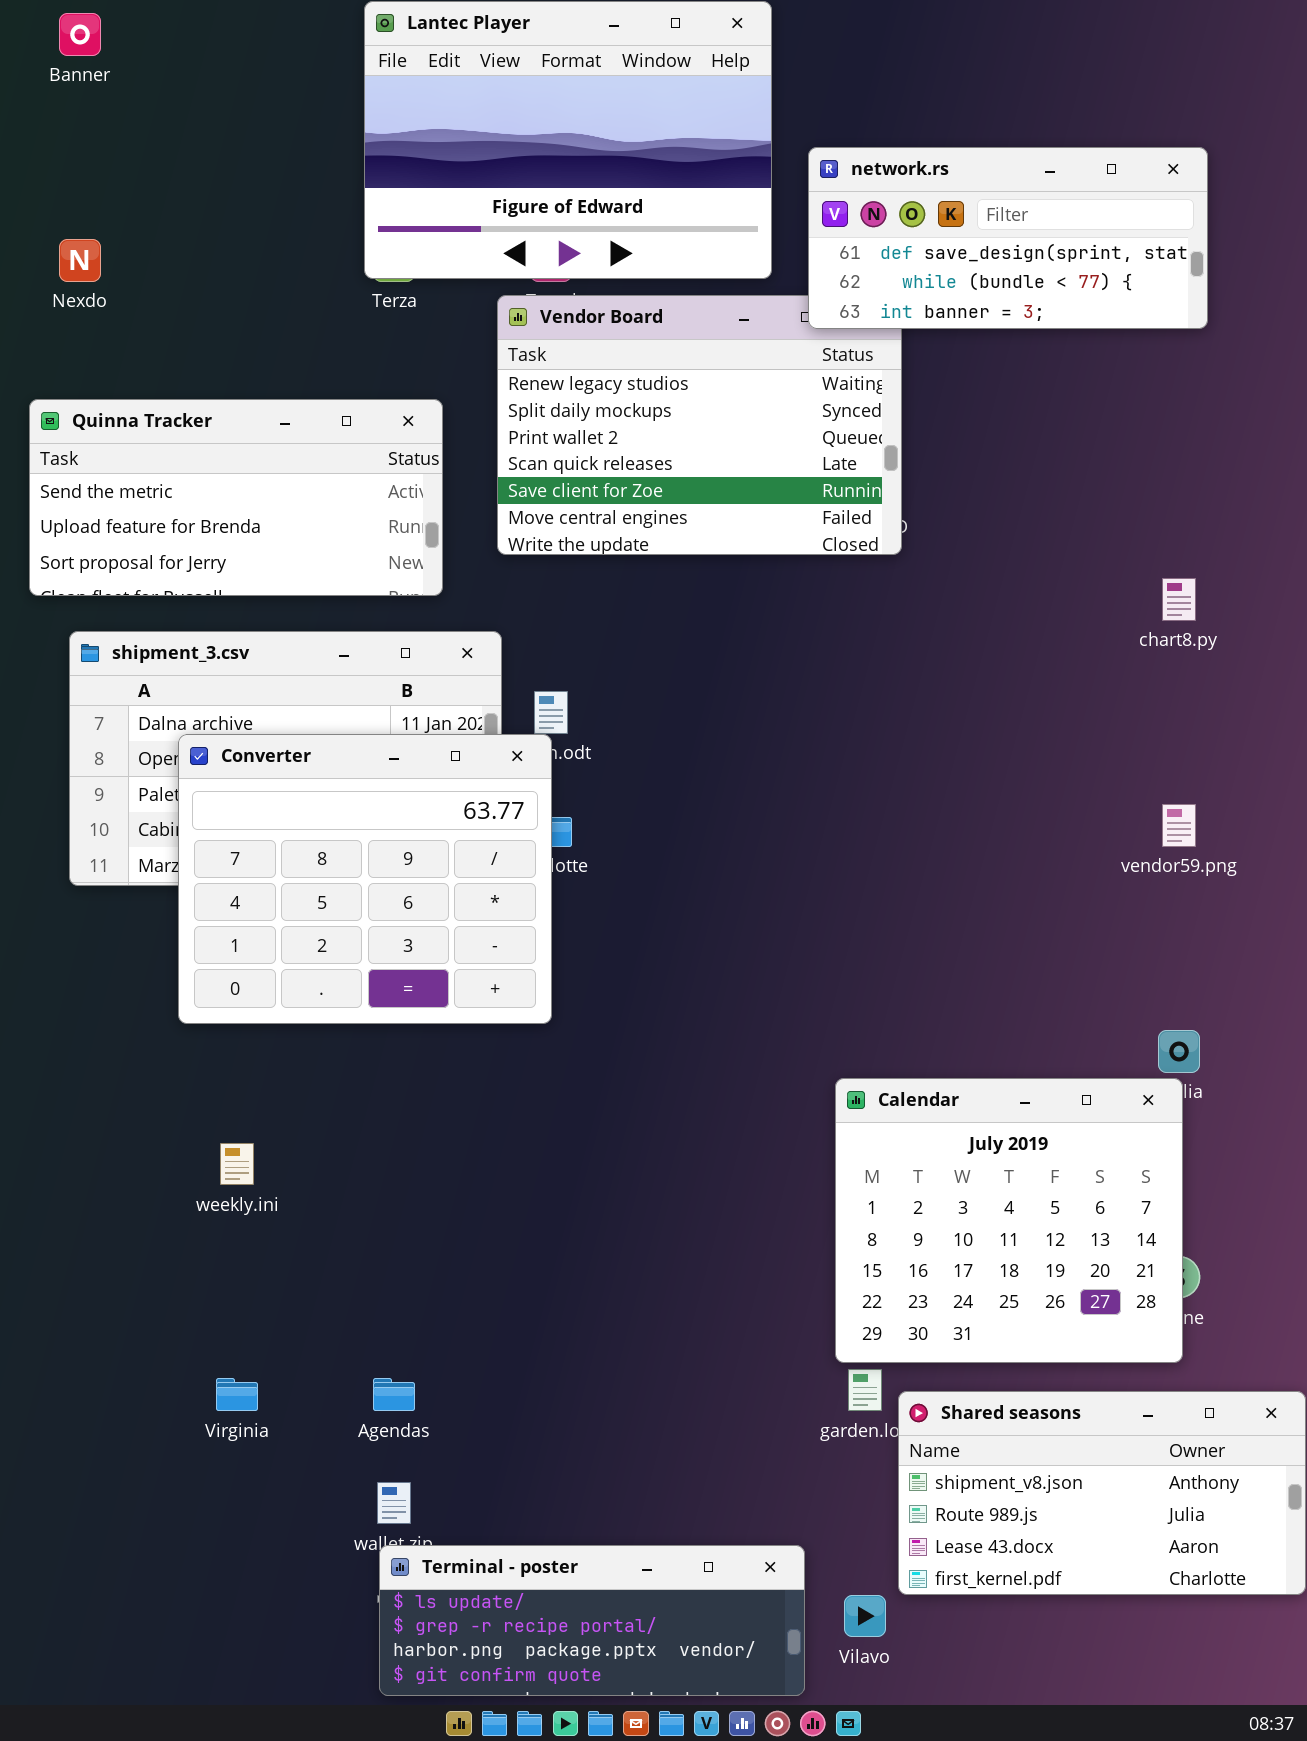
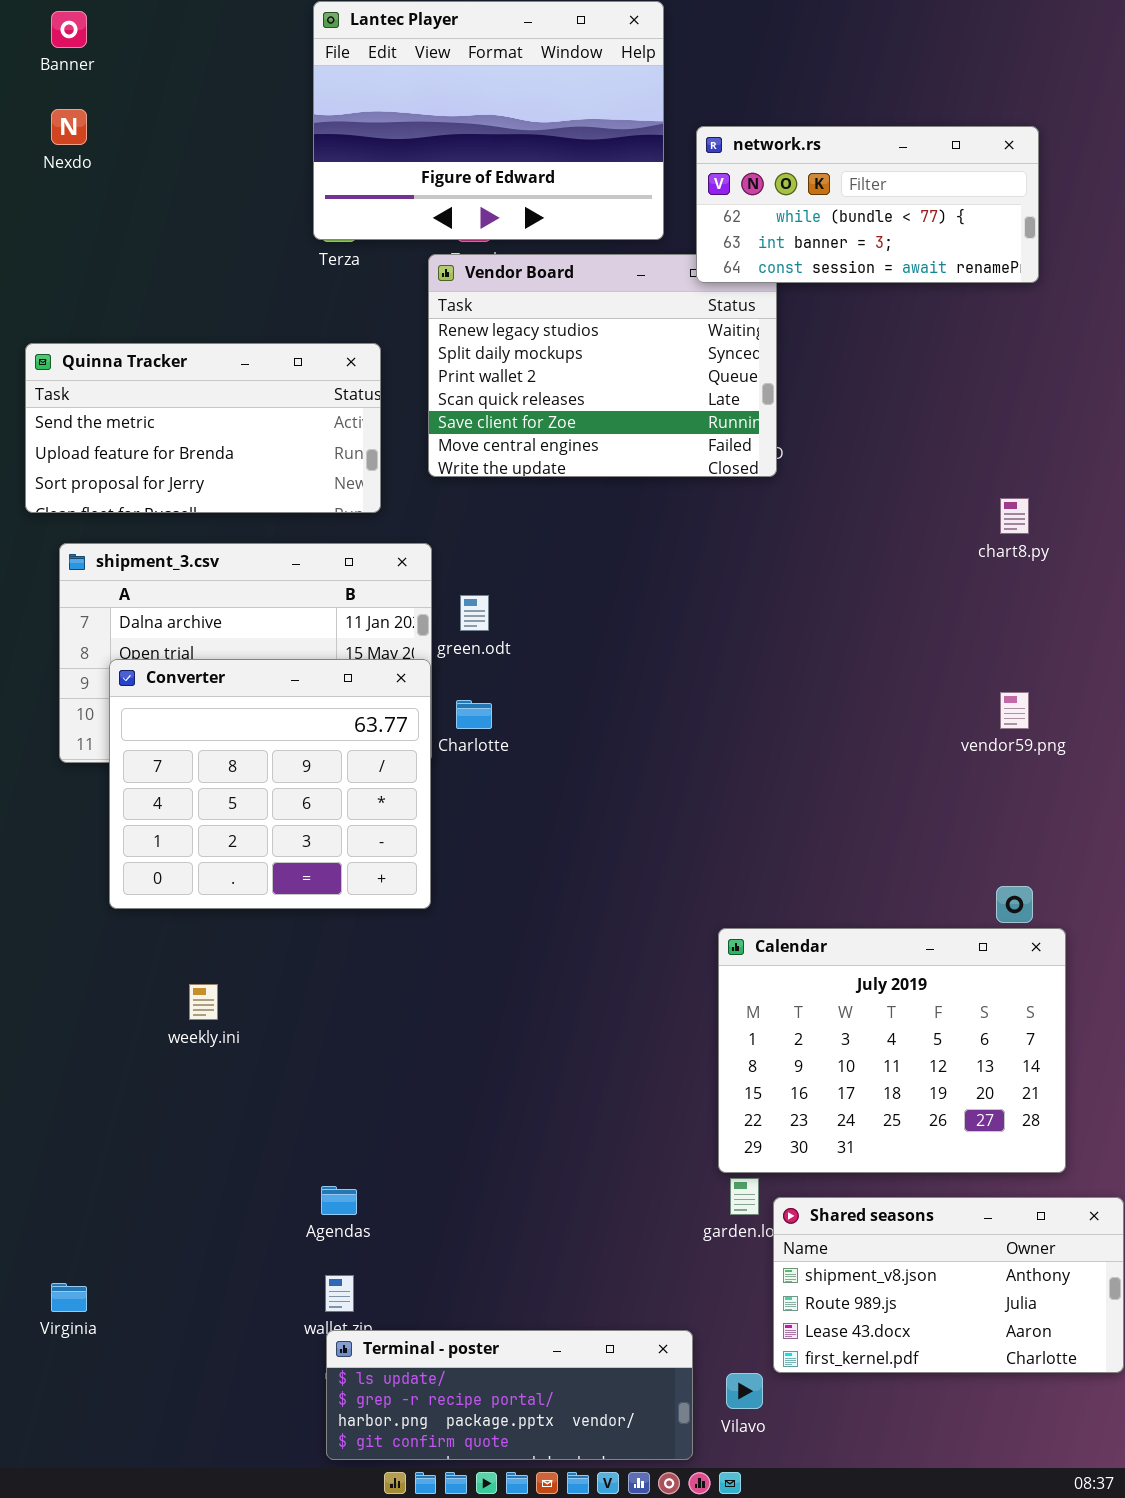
network.rs: [808,147,1208,329] -> [696,126,1039,283], scrolled down 1 row
Nexdo: [59,239,101,282] -> [51,109,87,145], moved
Converter: [178,734,552,1024] -> [109,659,431,909], moved
Calendar: [835,1078,1183,1363] -> [718,928,1066,1173], resized
Virginia: [216,1378,258,1411] -> [51,1283,87,1312], moved

